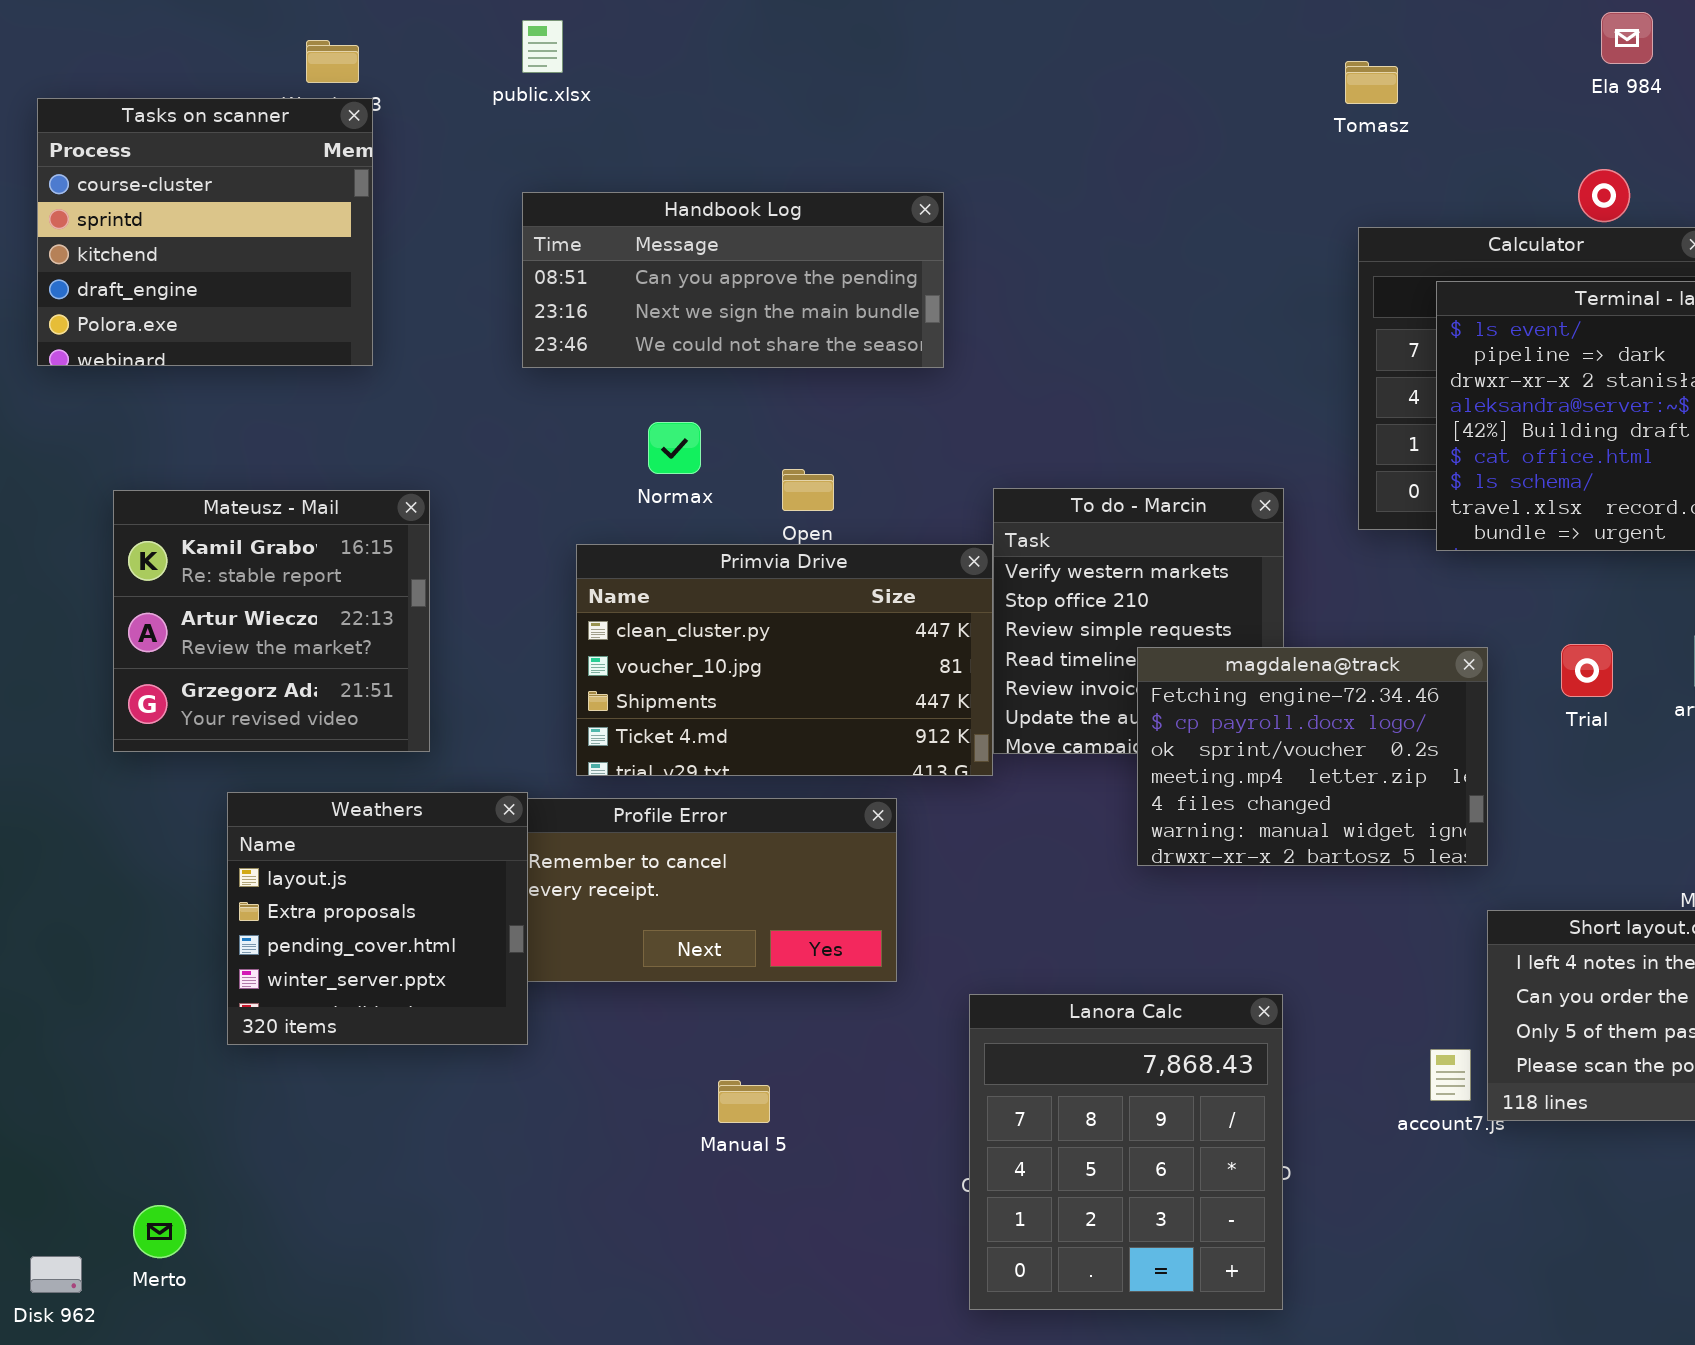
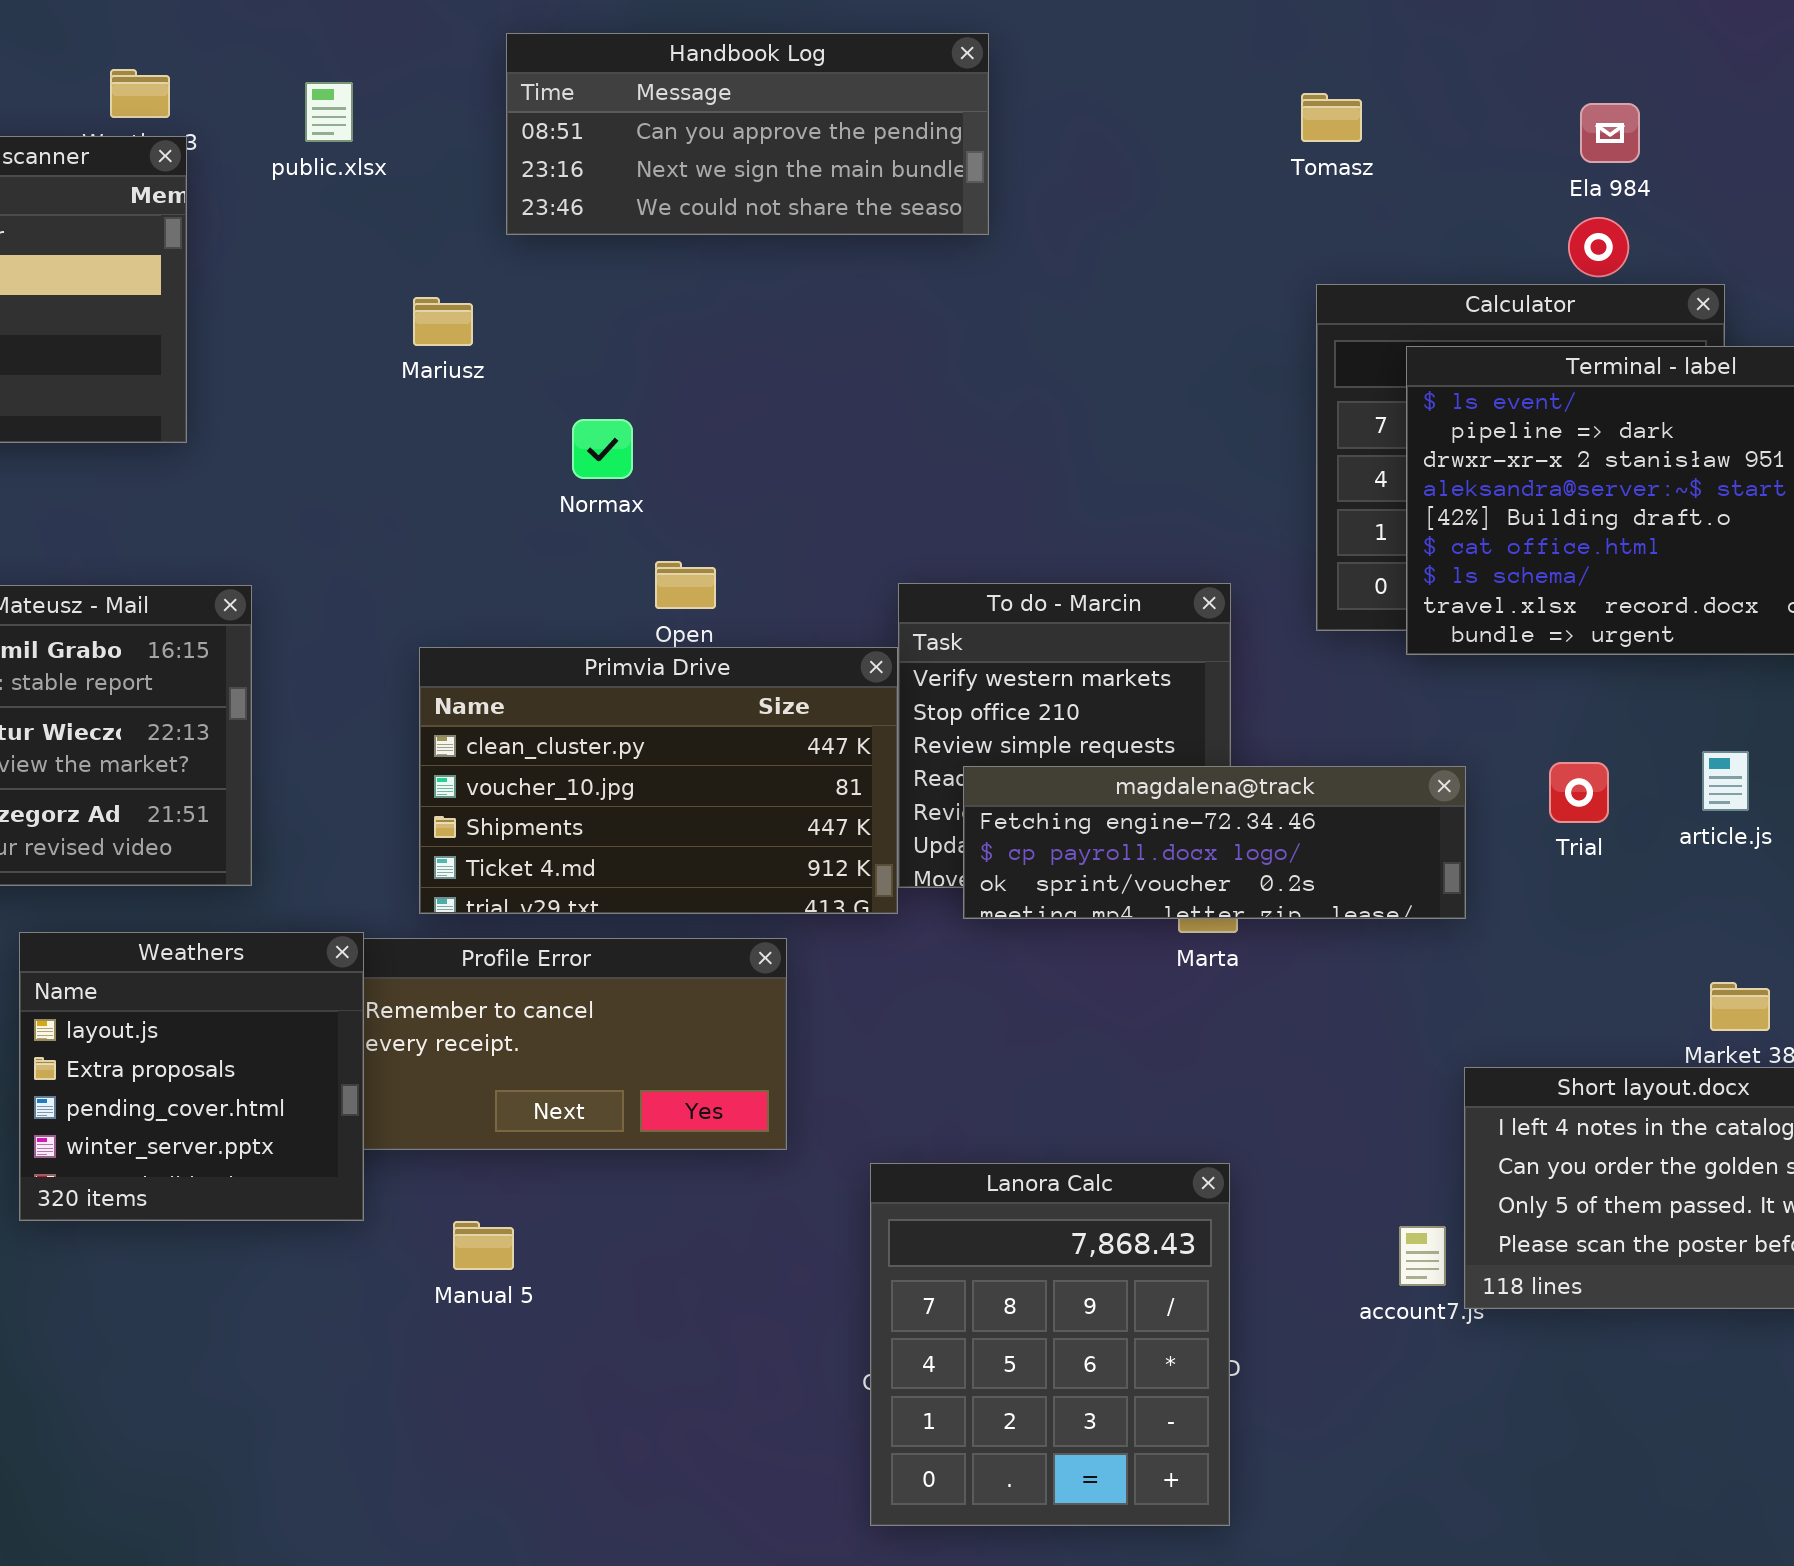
Ela 984: [1601,12,1653,64] -> [1580,103,1640,163], moved
public.xlsx: [522,20,563,73] -> [305,82,353,142], moved
Handbook Log: [522,192,944,368] -> [506,33,989,235], moved
Normax: [648,422,701,474] -> [572,419,633,479], moved
magdalena@track: [1137,647,1488,866] -> [963,766,1466,919], resized
Manual 5: [718,1080,770,1123] -> [453,1221,514,1270], moved

